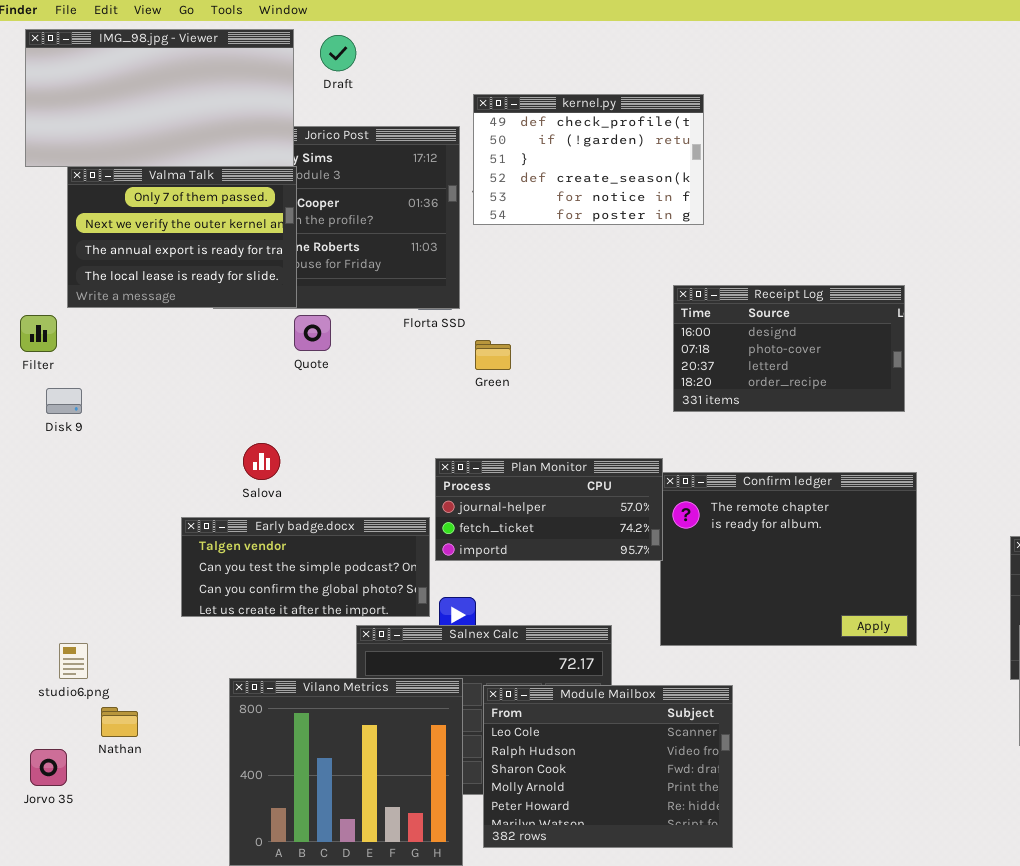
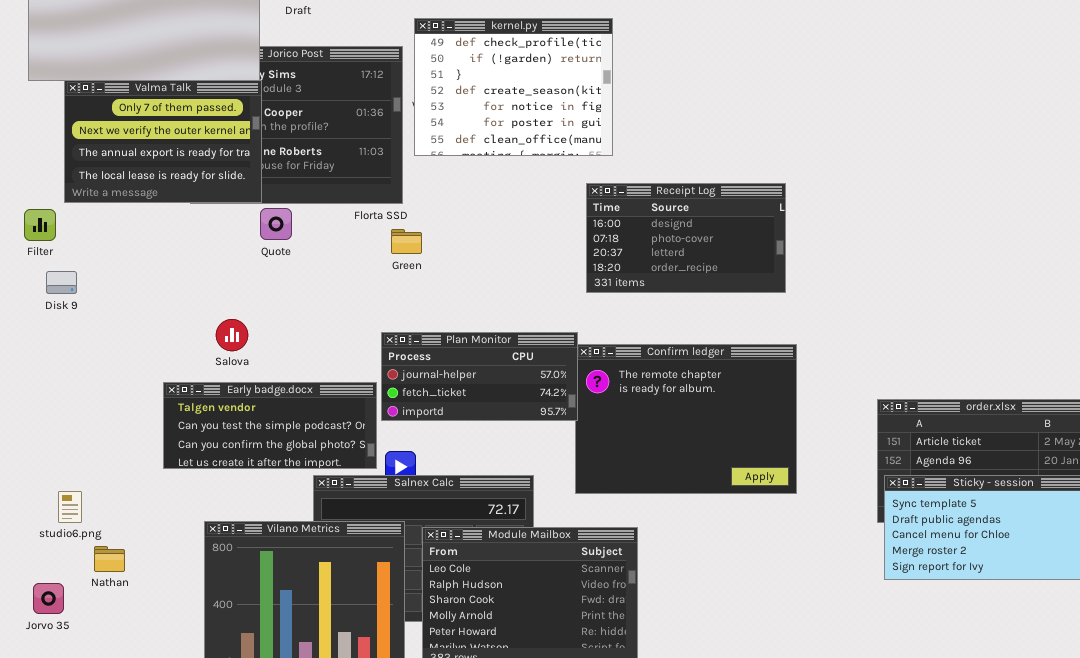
kernel.py: [473,94,704,225] -> [414,18,613,156], resized
Green: [475,340,511,370] -> [391,229,422,254], moved

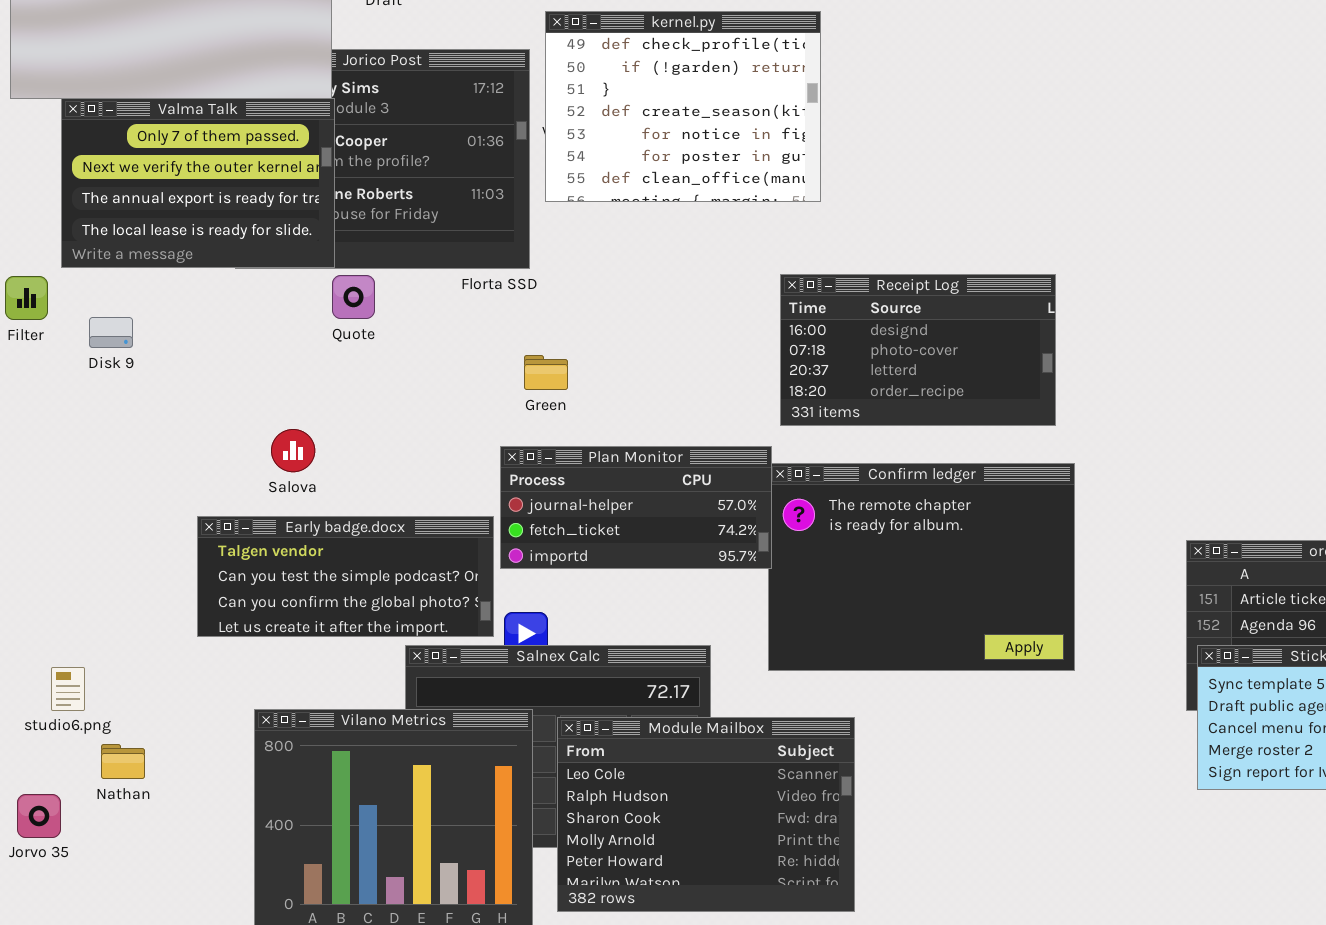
Receipt Log: [586,183,786,293] -> [780,274,1056,426], moved
Green: [391,229,422,254] -> [524,355,568,390], moved
Disk 9: [46,271,77,294] -> [89,317,133,348], moved

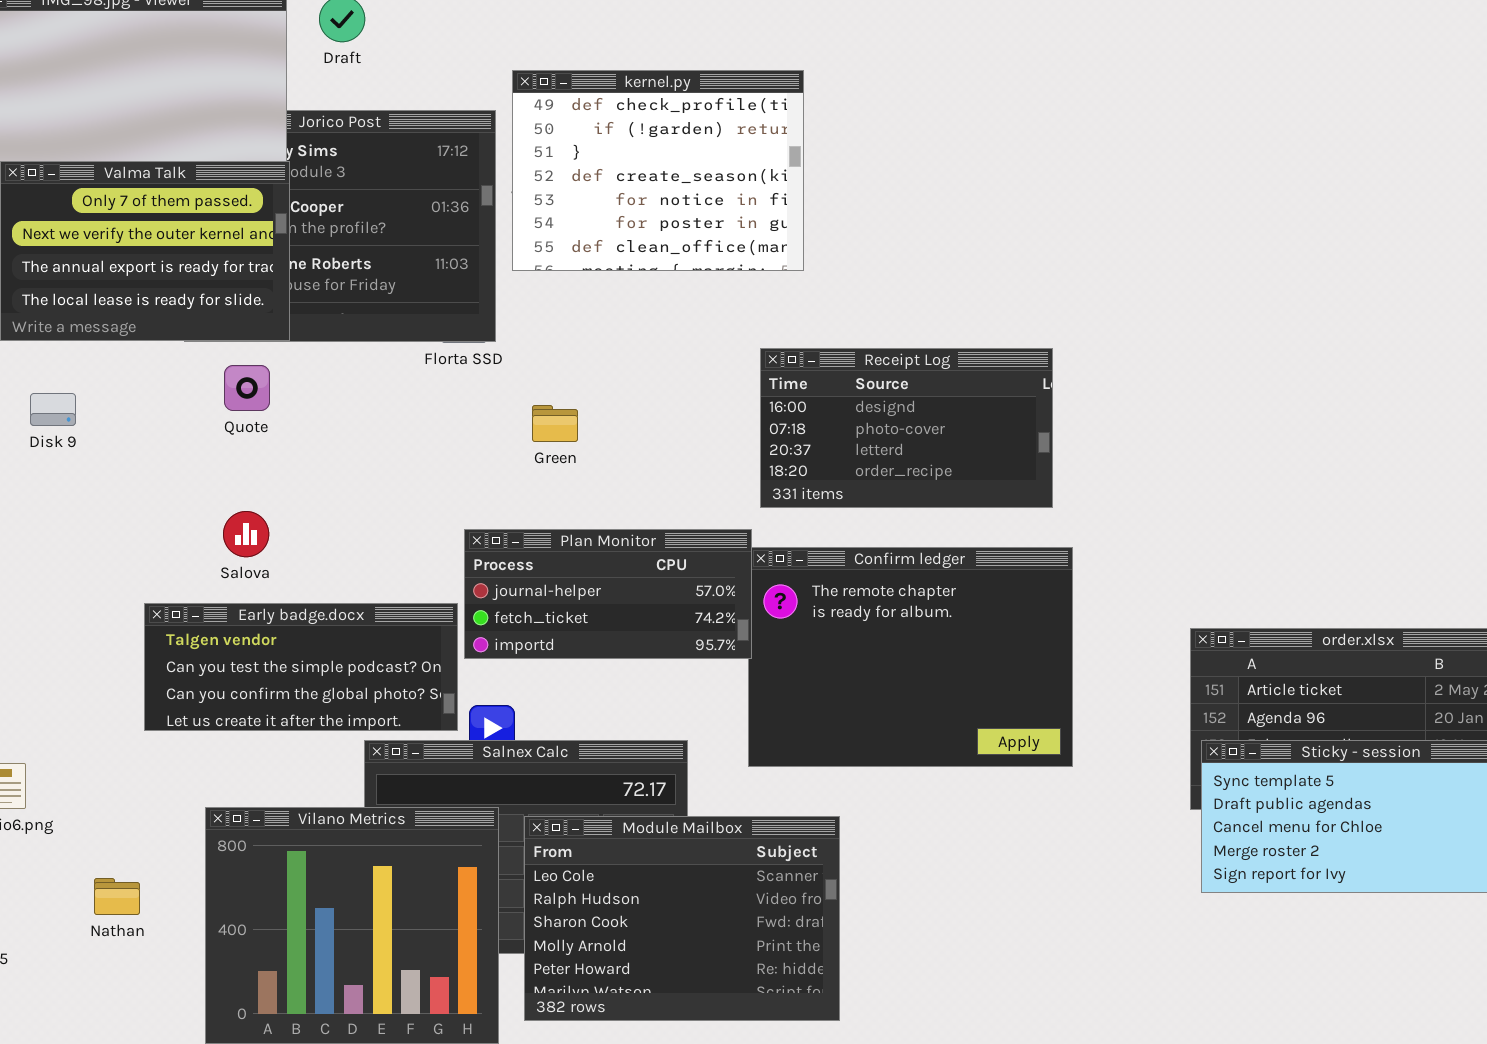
Quote: [332,275,375,319] -> [224,365,270,411], moved
Green: [524,355,568,390] -> [532,405,578,442], moved
Nathan: [101,744,145,779] -> [94,878,140,915], moved

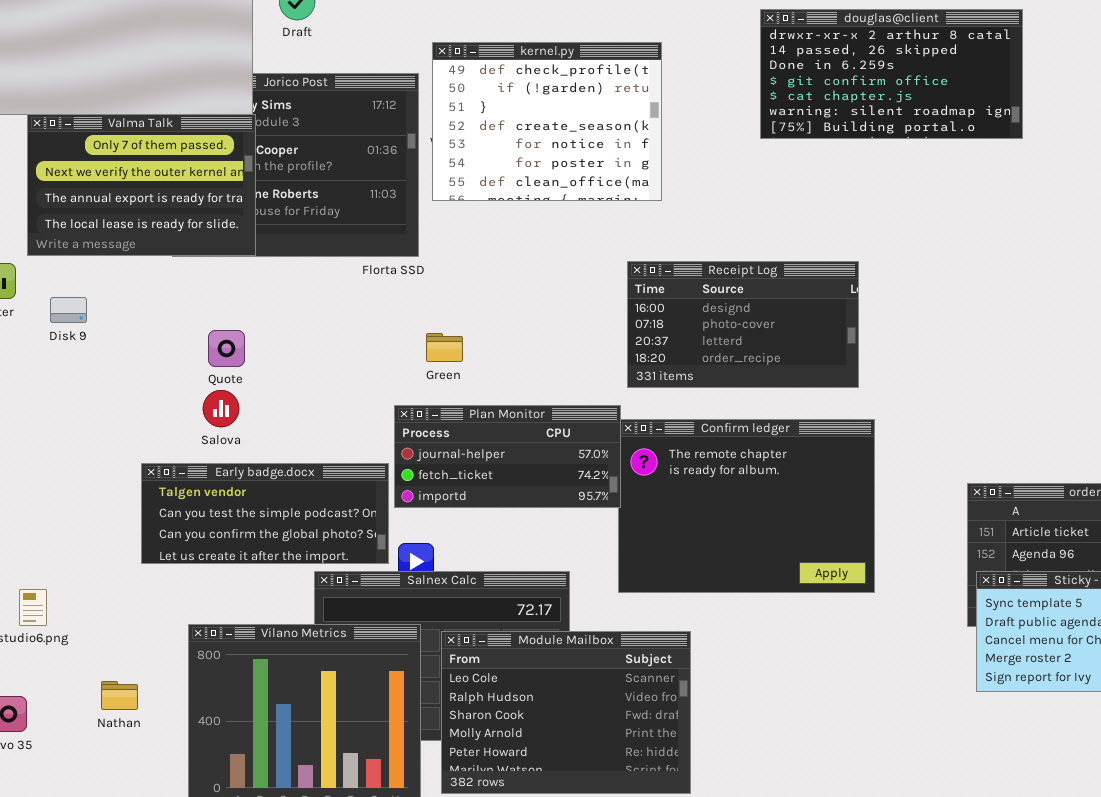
douglas@client: none -> [760,9,1023,139], opened
Quote: [224,365,270,411] -> [208,330,245,367], moved
Green: [532,405,578,442] -> [426,333,463,362], moved

